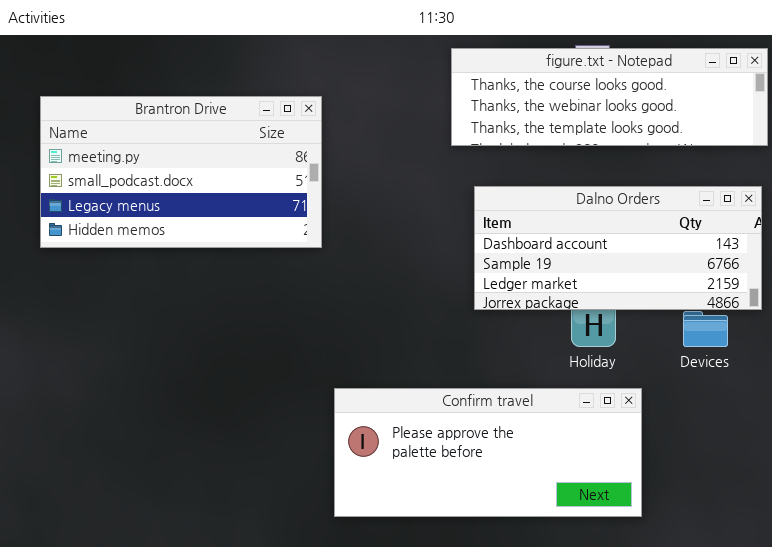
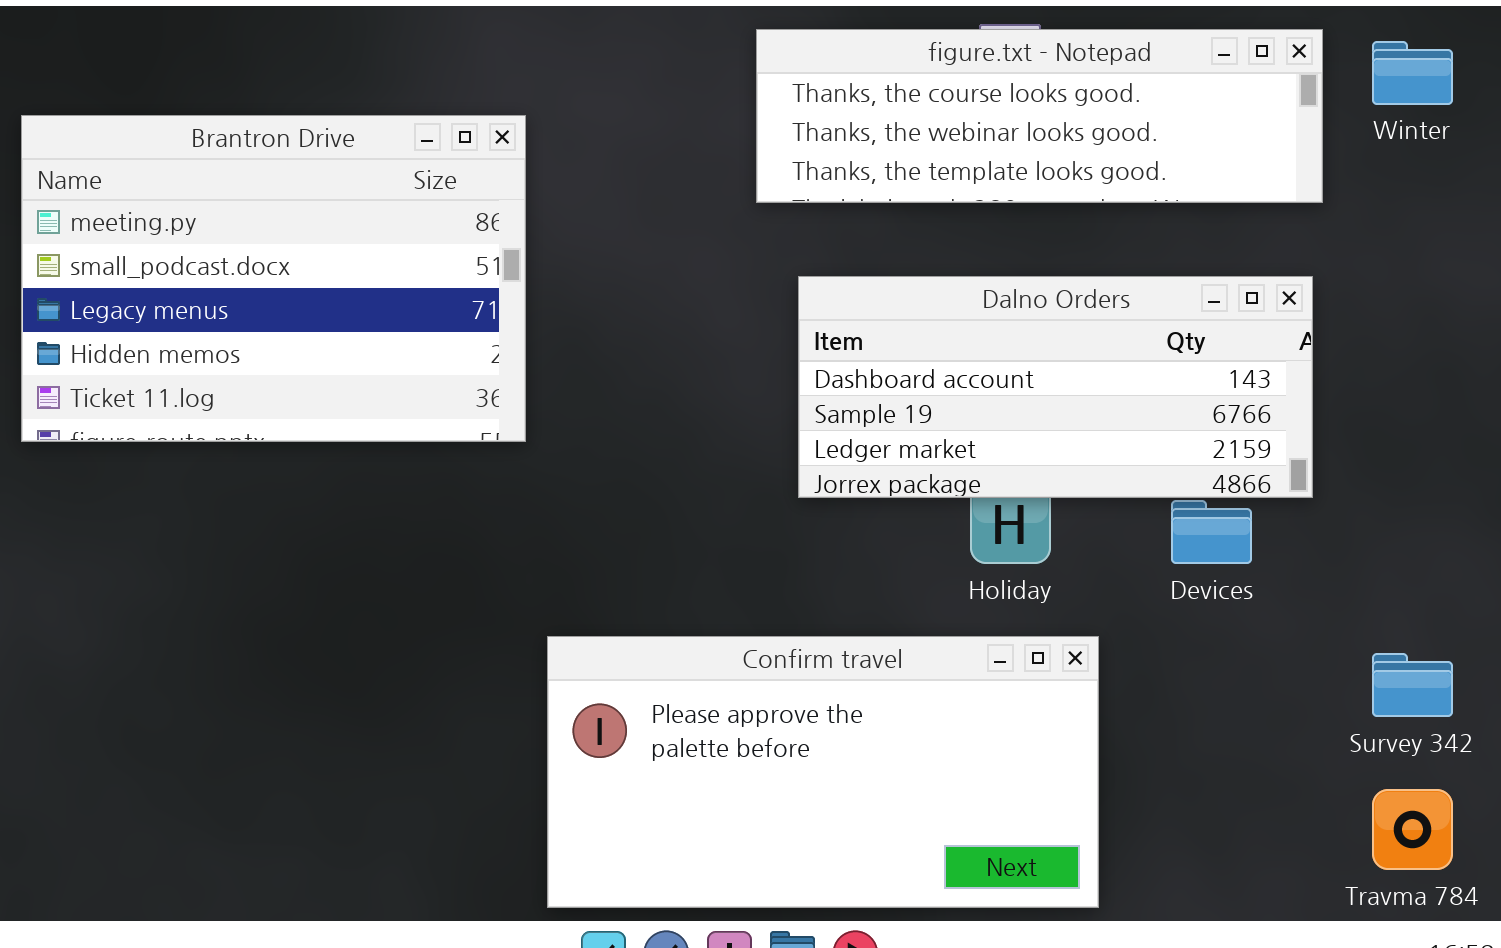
Brantron Drive: [40,96,322,248] -> [21,115,526,442], resized
Confirm travel: [334,388,642,517] -> [547,636,1099,908], resized

